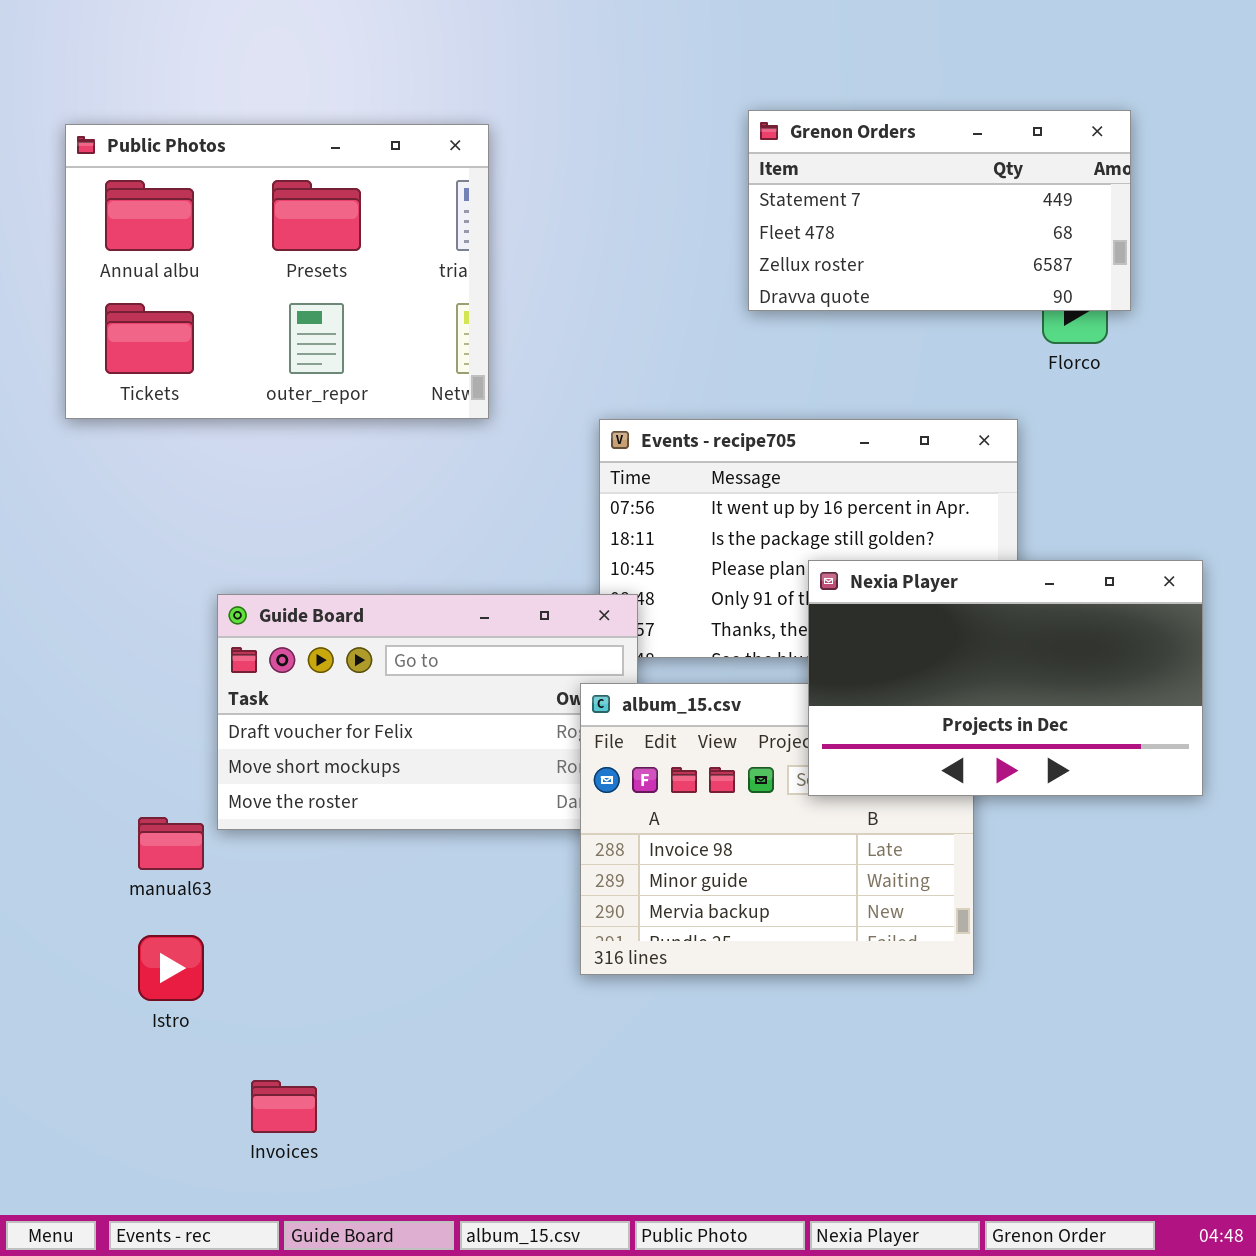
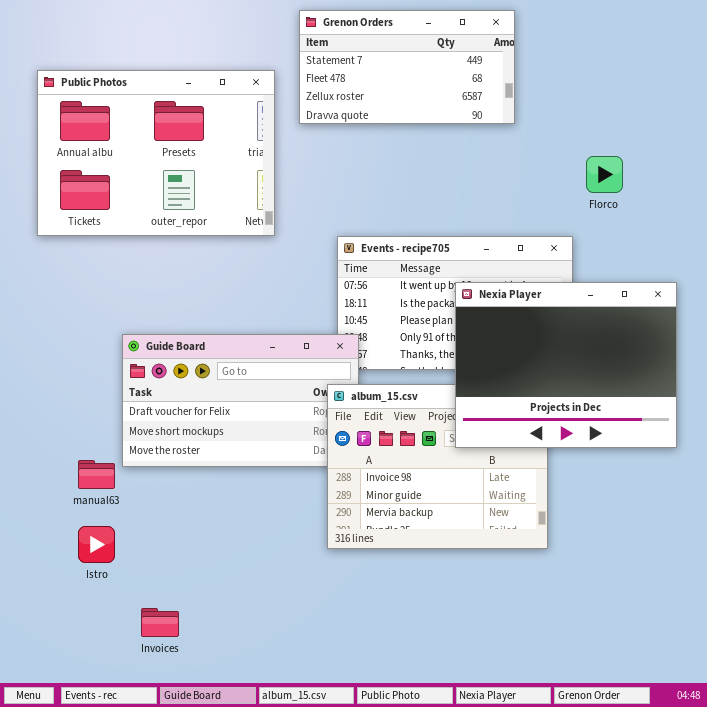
Grenon Orders: [748,110,1131,311] -> [299,10,515,124], moved
Nexia Player: [808,560,1203,796] -> [455,282,677,448], resized

